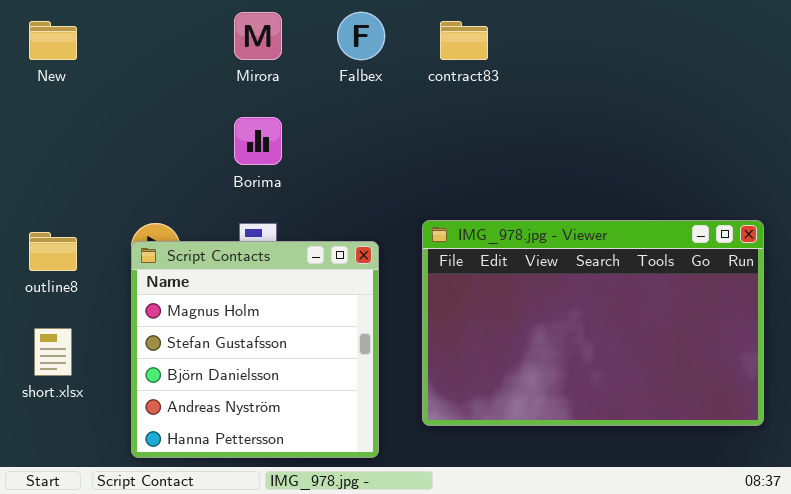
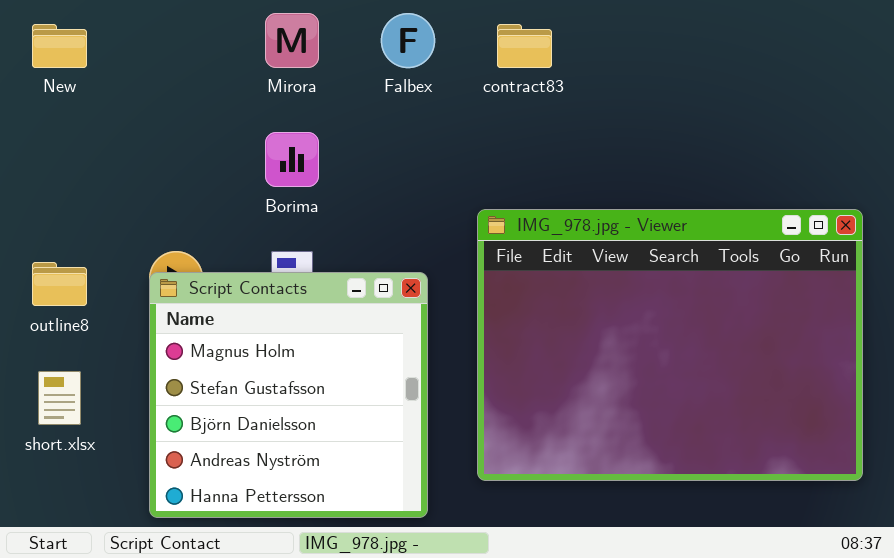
IMG_978.jpg - Viewer: [422,220,764,426] -> [477,209,863,481], resized

